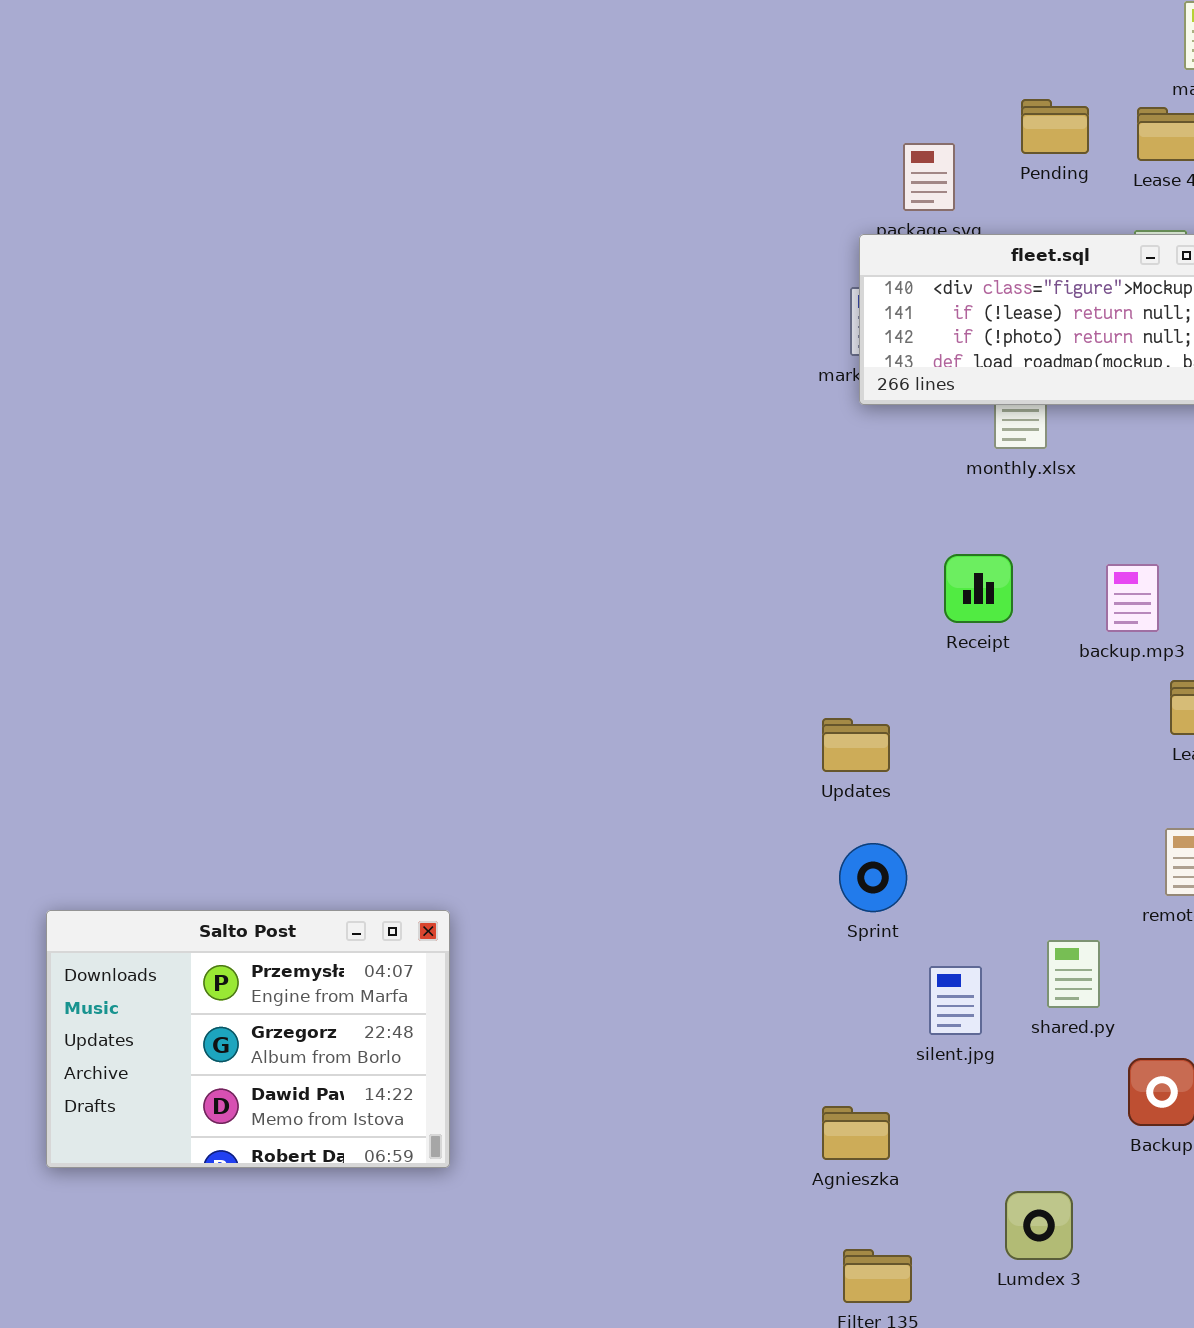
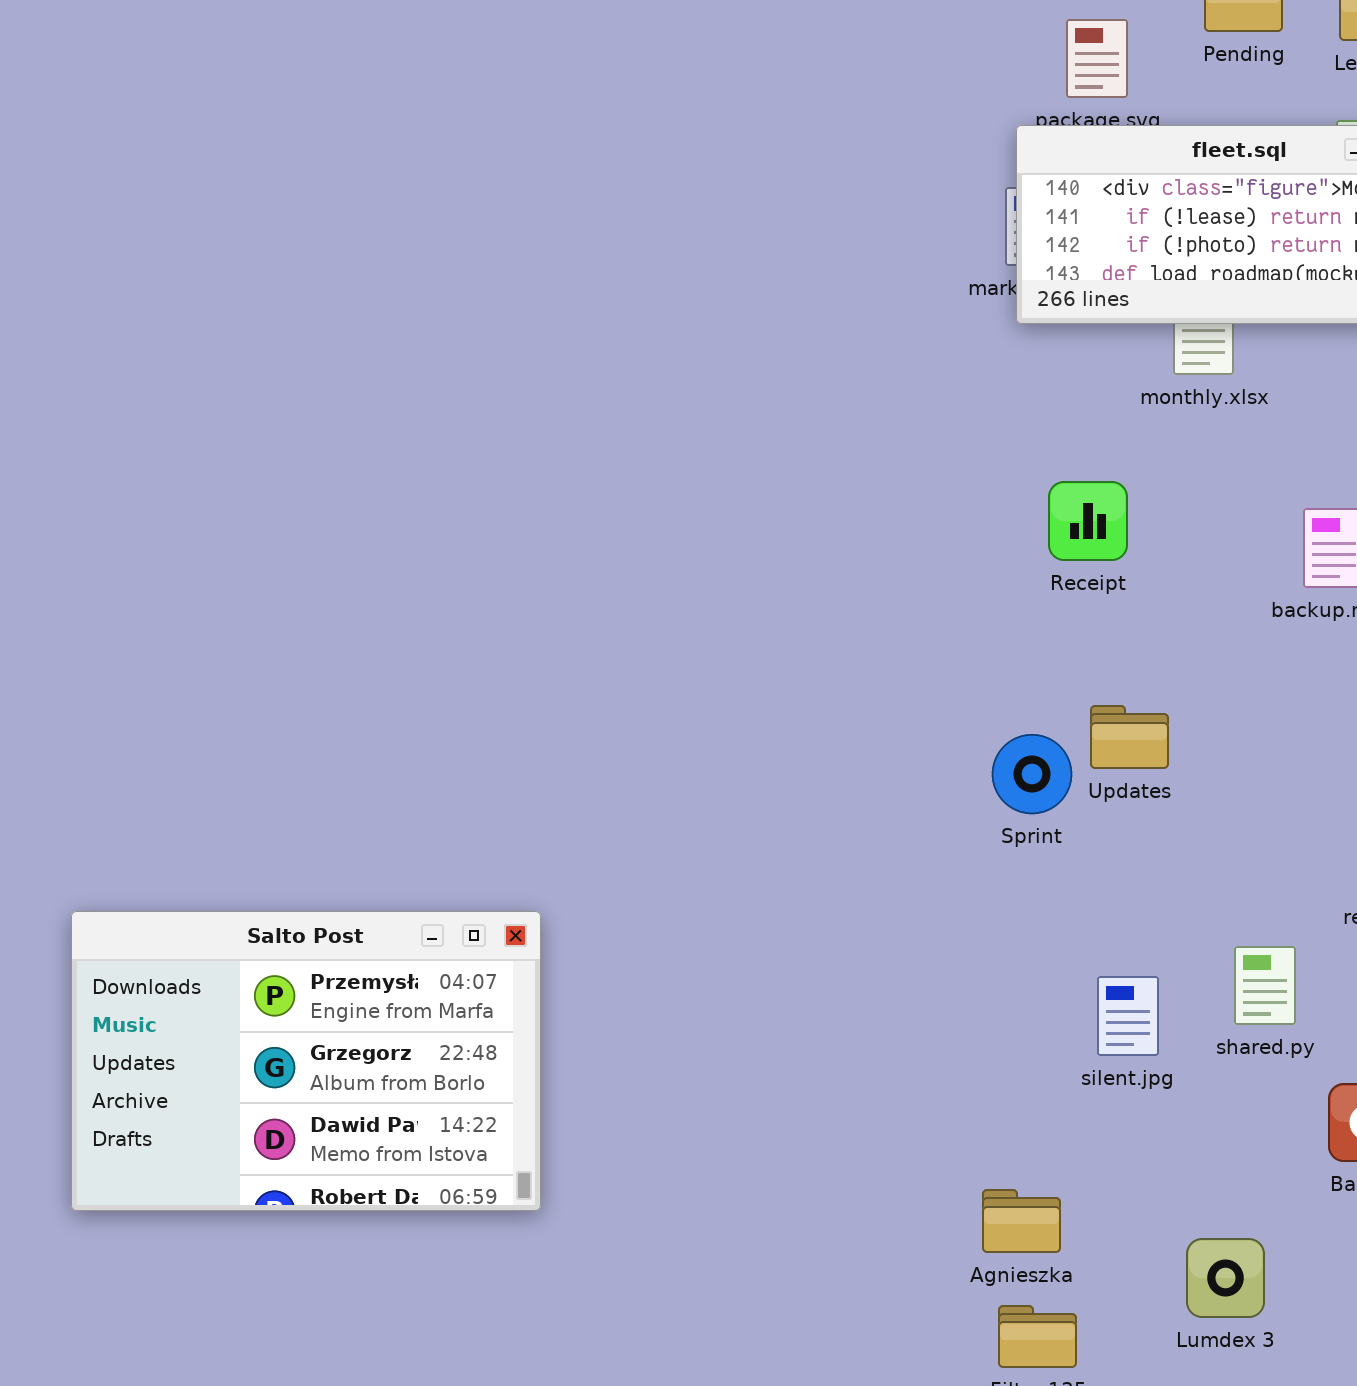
Receipt: [944,554,1013,623] -> [1048,481,1128,561], moved
Updates: [822,718,890,772] -> [1090,705,1169,769], moved
Sprint: [839,843,907,912] -> [992,734,1072,814], moved
Agnieszka: [822,1106,890,1160] -> [982,1189,1061,1253], moved

